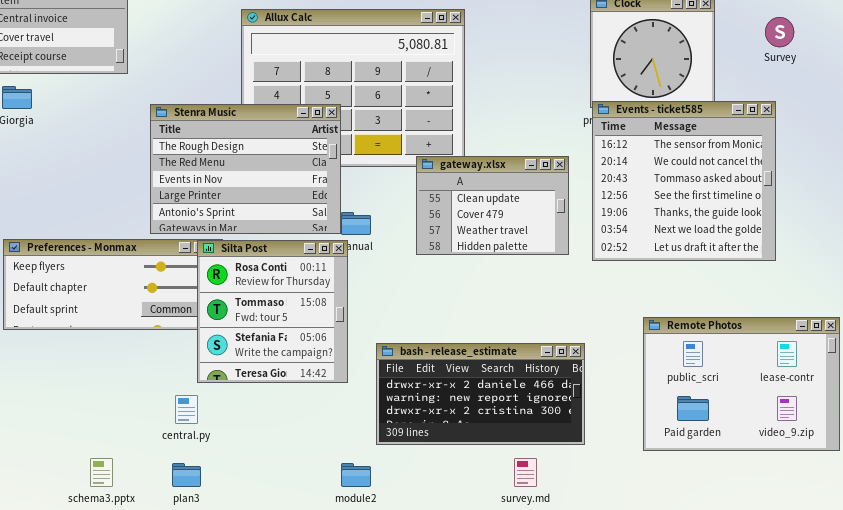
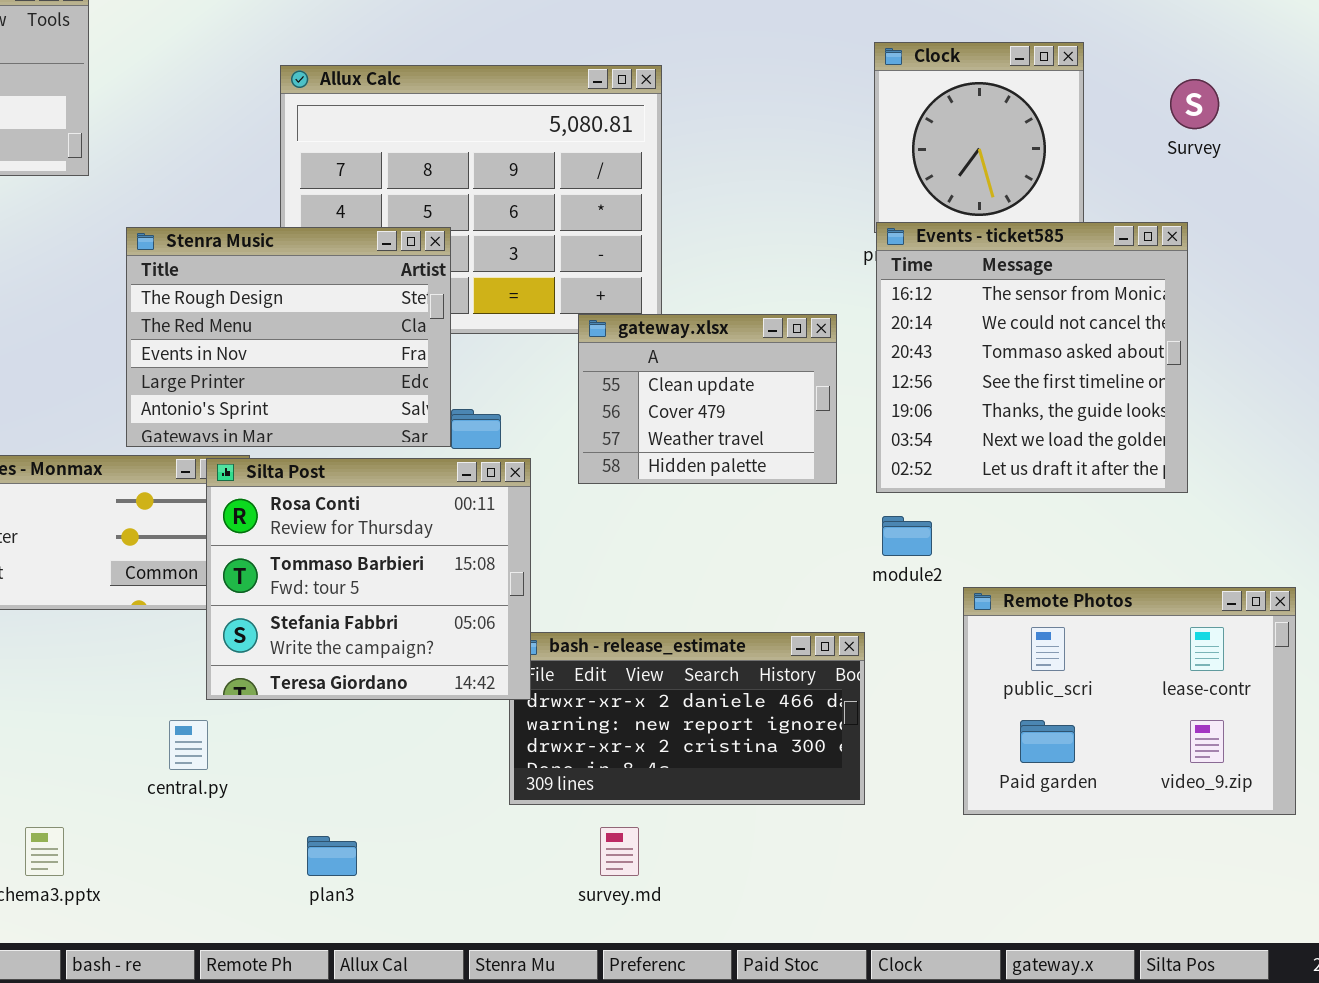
Silta Post: [197,240,348,383] -> [206,458,531,700], resized
survey.md: [514,458,537,487] -> [600,827,639,876], moved
plan3: [172,463,201,487] -> [307,836,357,876], moved
module2: [341,463,371,487] -> [882,516,932,556], moved

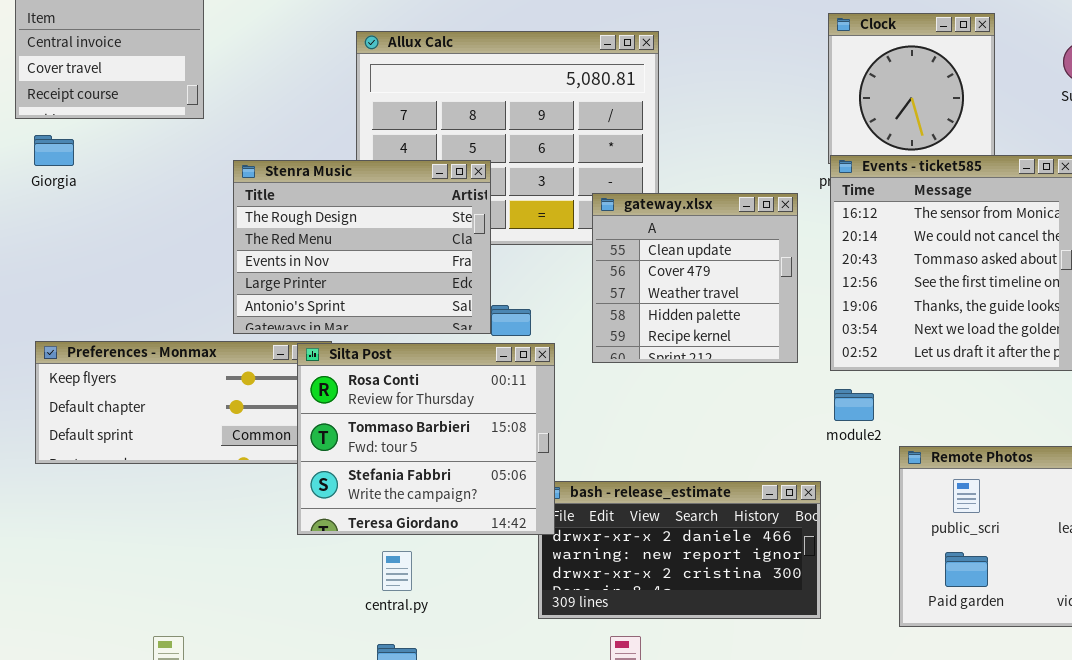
gateway.xlsx: [578,314,837,484] -> [592,193,798,363], resized
central.py: [169,720,208,770] -> [382,551,412,591], moved

